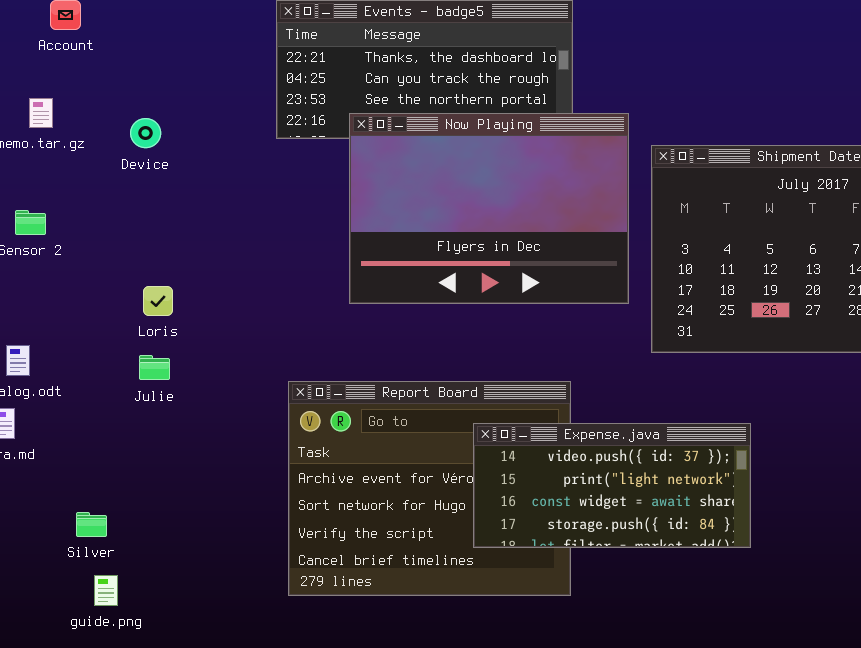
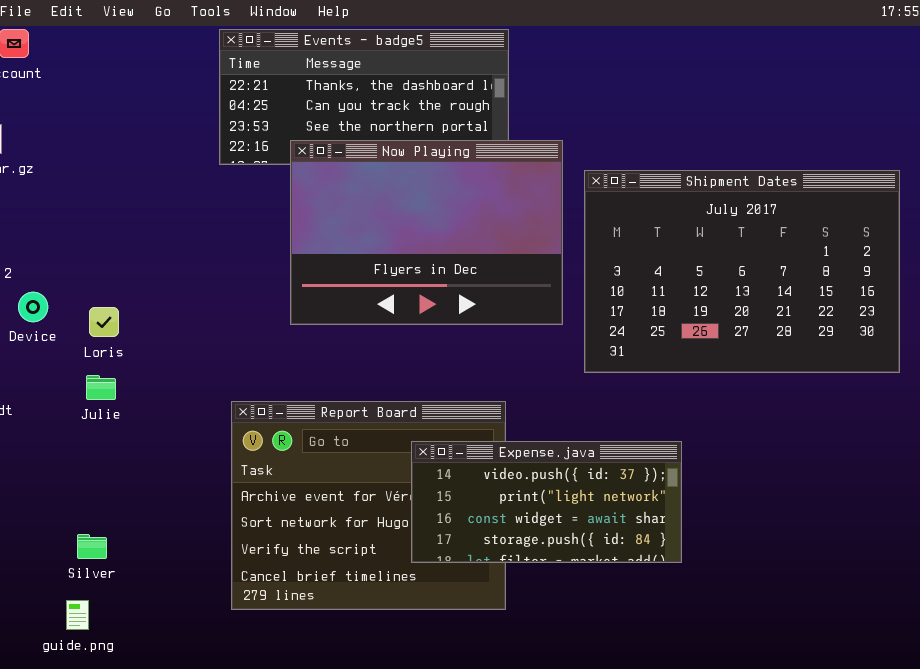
Device: [130,118,161,148] -> [18,292,48,322], moved
Silver: [76,512,107,537] -> [77,534,107,559], moved
guide.png: [94,575,118,606] -> [66,600,89,630], moved

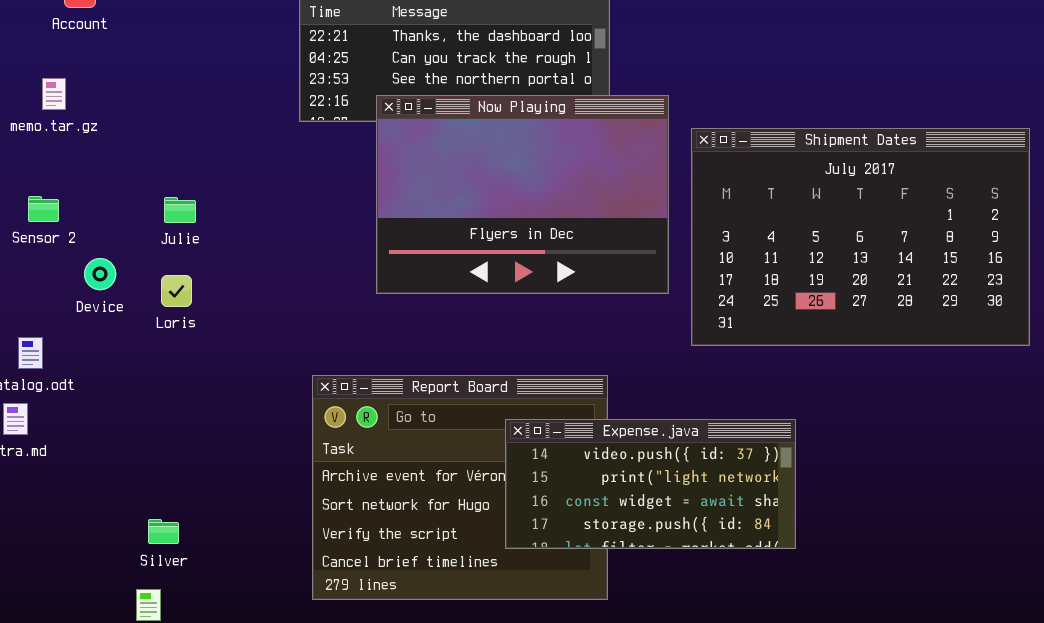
Julie: [86,375,116,400] -> [164,197,196,223], moved

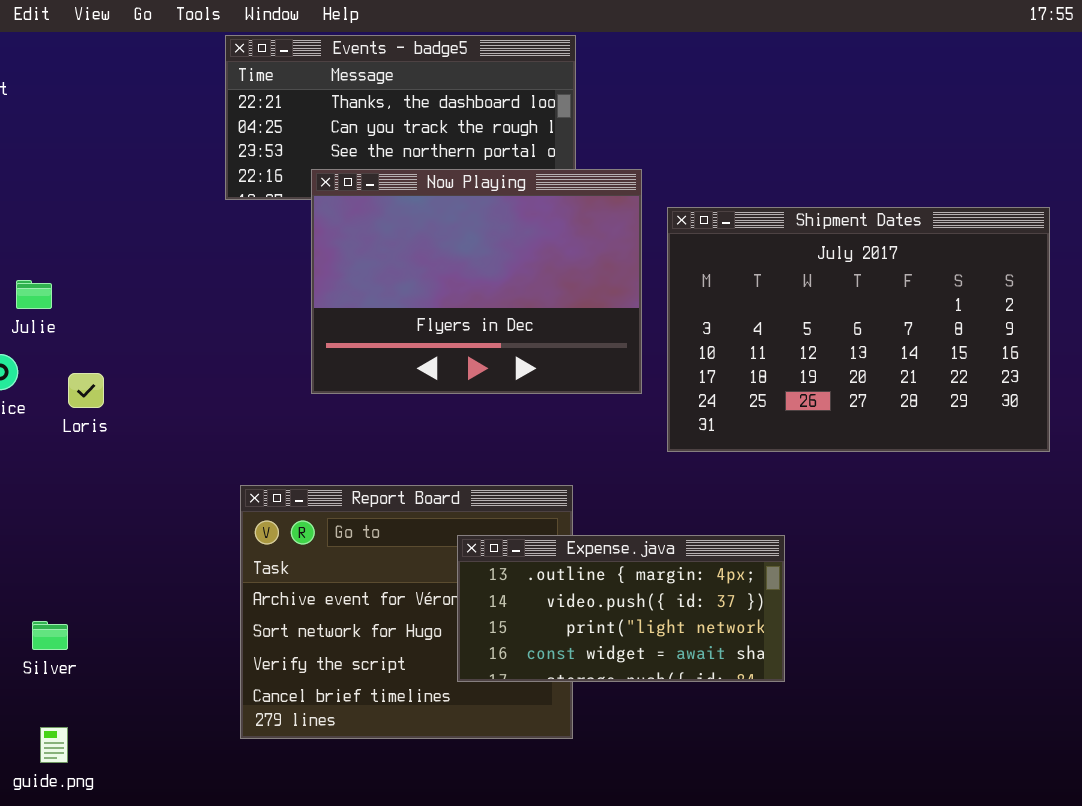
Julie: [164,197,196,223] -> [16,280,52,309], moved
Expense.java: [505,419,796,549] -> [457,535,785,682], scrolled up 1 row
Silver: [148,519,179,544] -> [32,621,68,650], moved

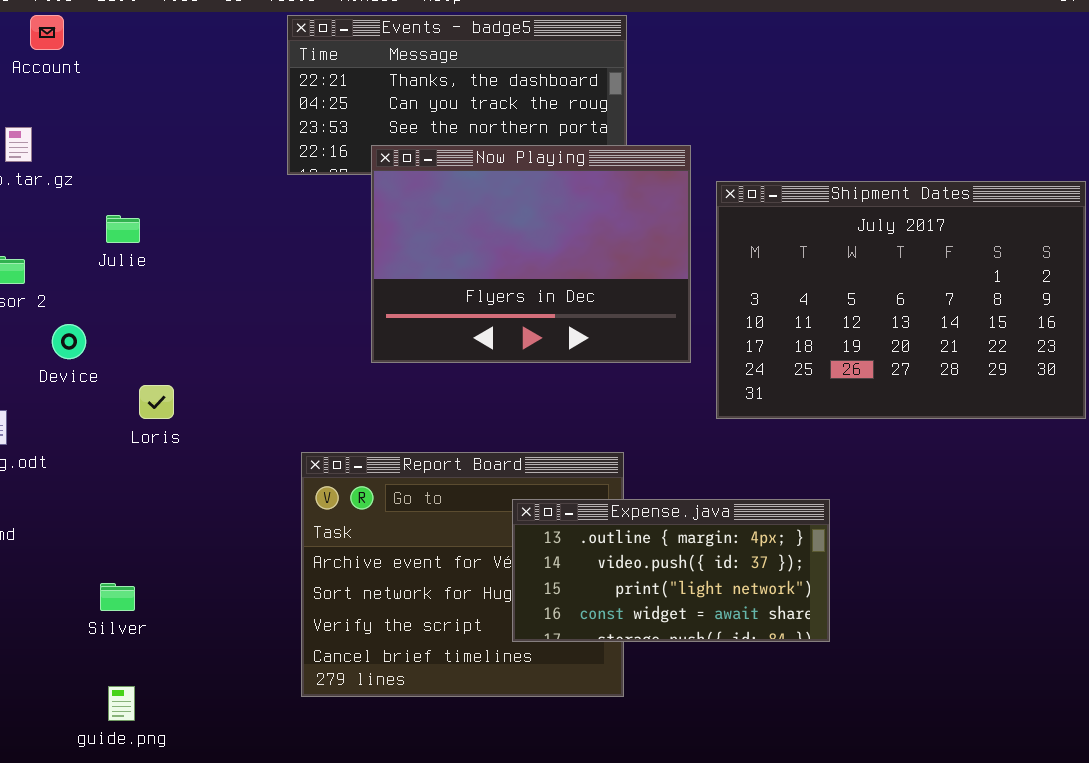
Julie: [16,280,52,309] -> [106,215,140,243], moved
Loris: [68,373,104,408] -> [139,385,174,419], moved

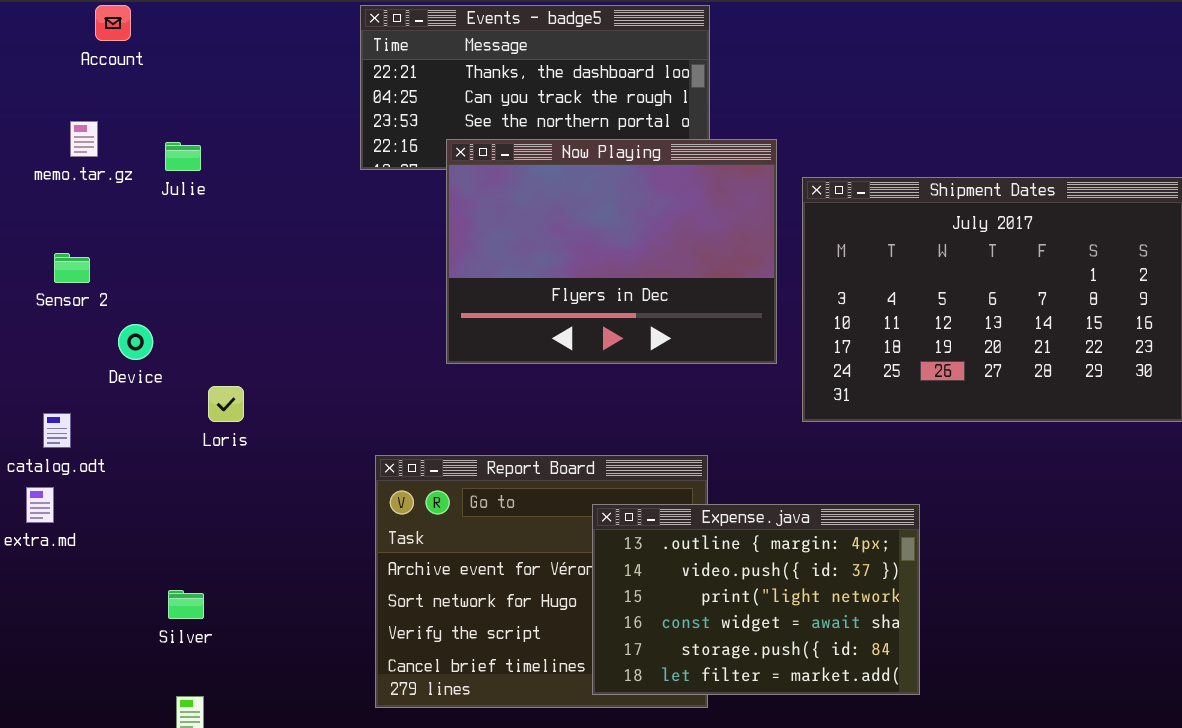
Julie: [106,215,140,243] -> [165,142,201,171], moved
Expense.java: [512,499,830,642] -> [592,504,920,695], resized

